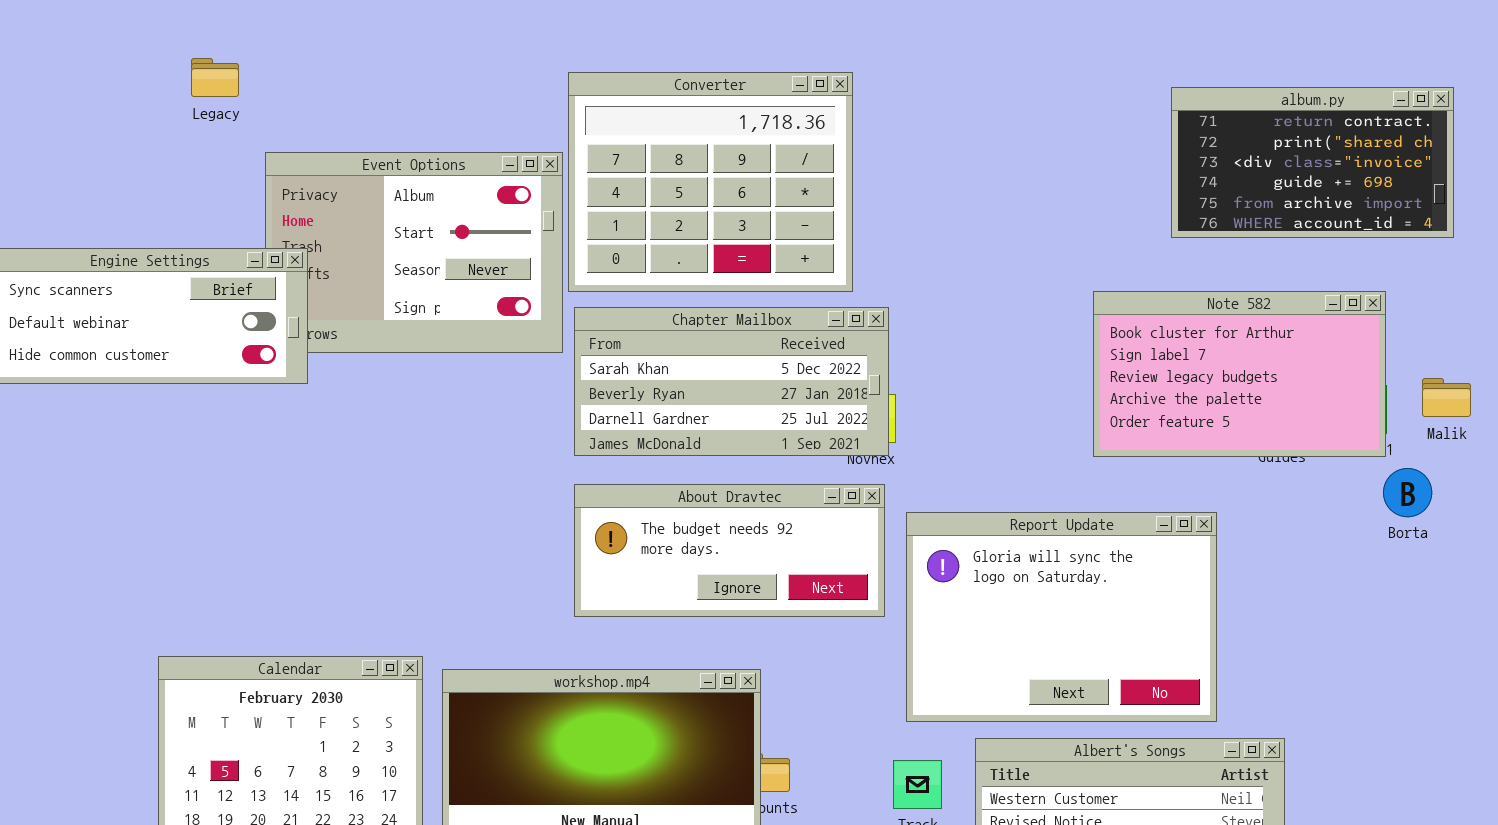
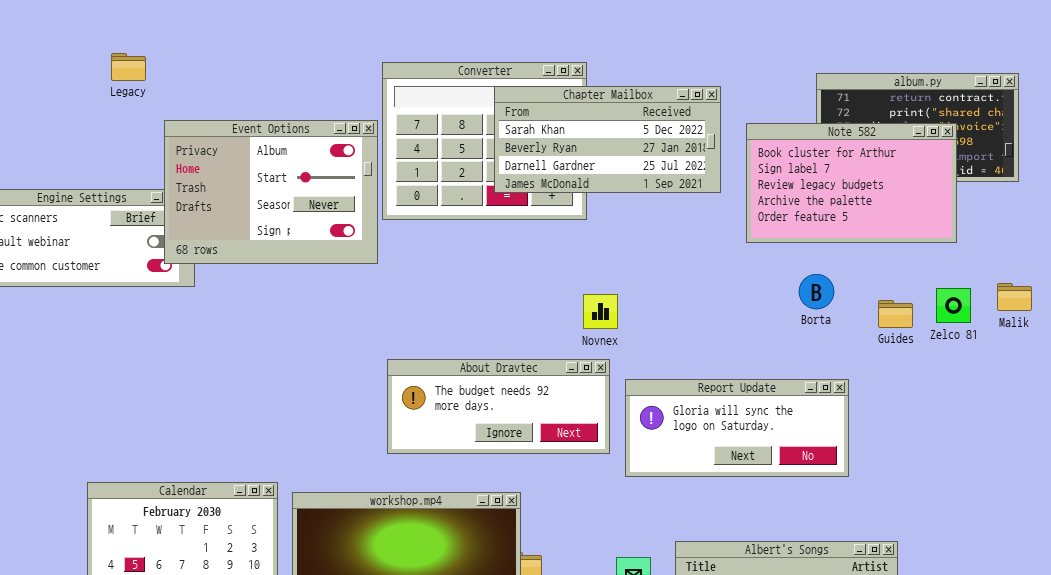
Event Options: [265,152,563,353] -> [164,120,378,264], raised
Note 582: [1093,291,1386,457] -> [746,123,957,243], moved
Chapter Mailbox: [574,307,889,456] -> [494,86,721,193], moved
Borta: [1383,468,1432,517] -> [799,274,834,309], moved
Report Update: [906,512,1217,722] -> [625,379,849,477], resized

